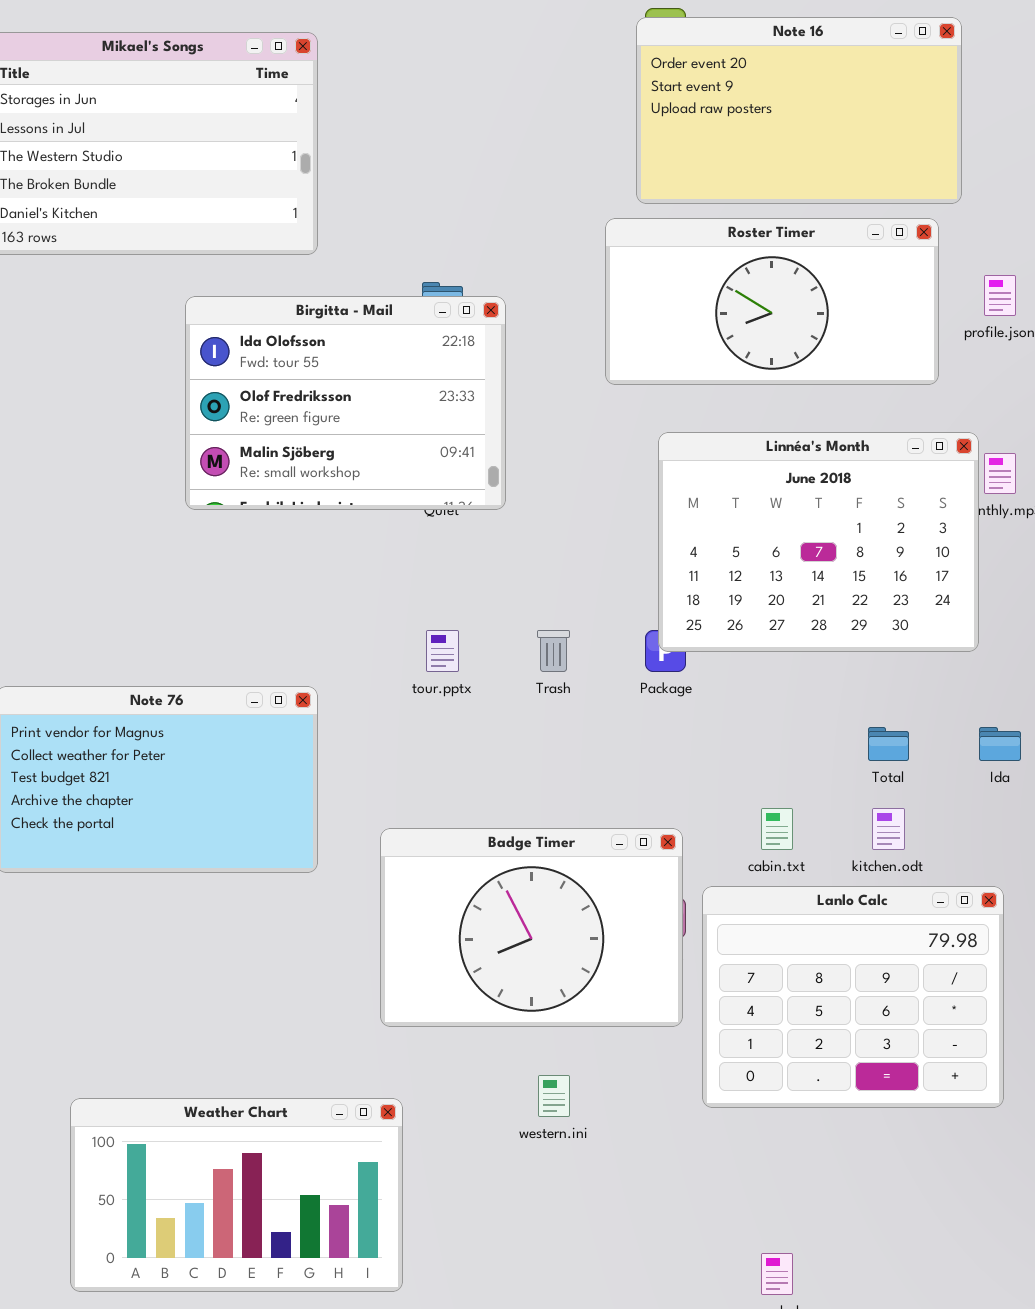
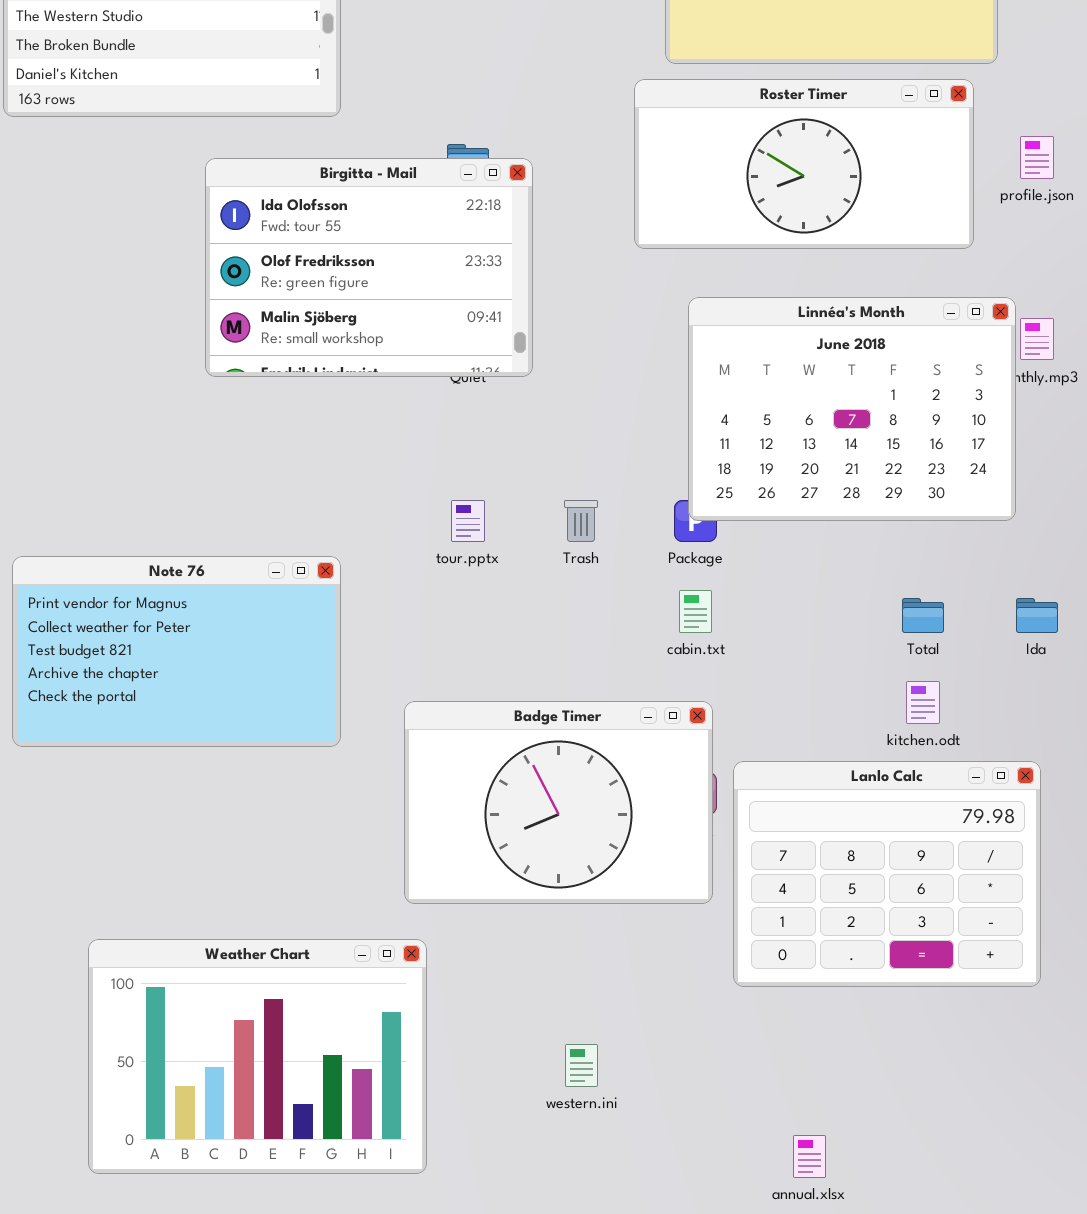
cabin.txt: [761,808,793,850] -> [679,590,712,633], moved
western.ini: [538,1075,570,1117] -> [565,1044,598,1087], moved
Weather Chart: [70,1098,403,1292] -> [88,939,427,1174], resized

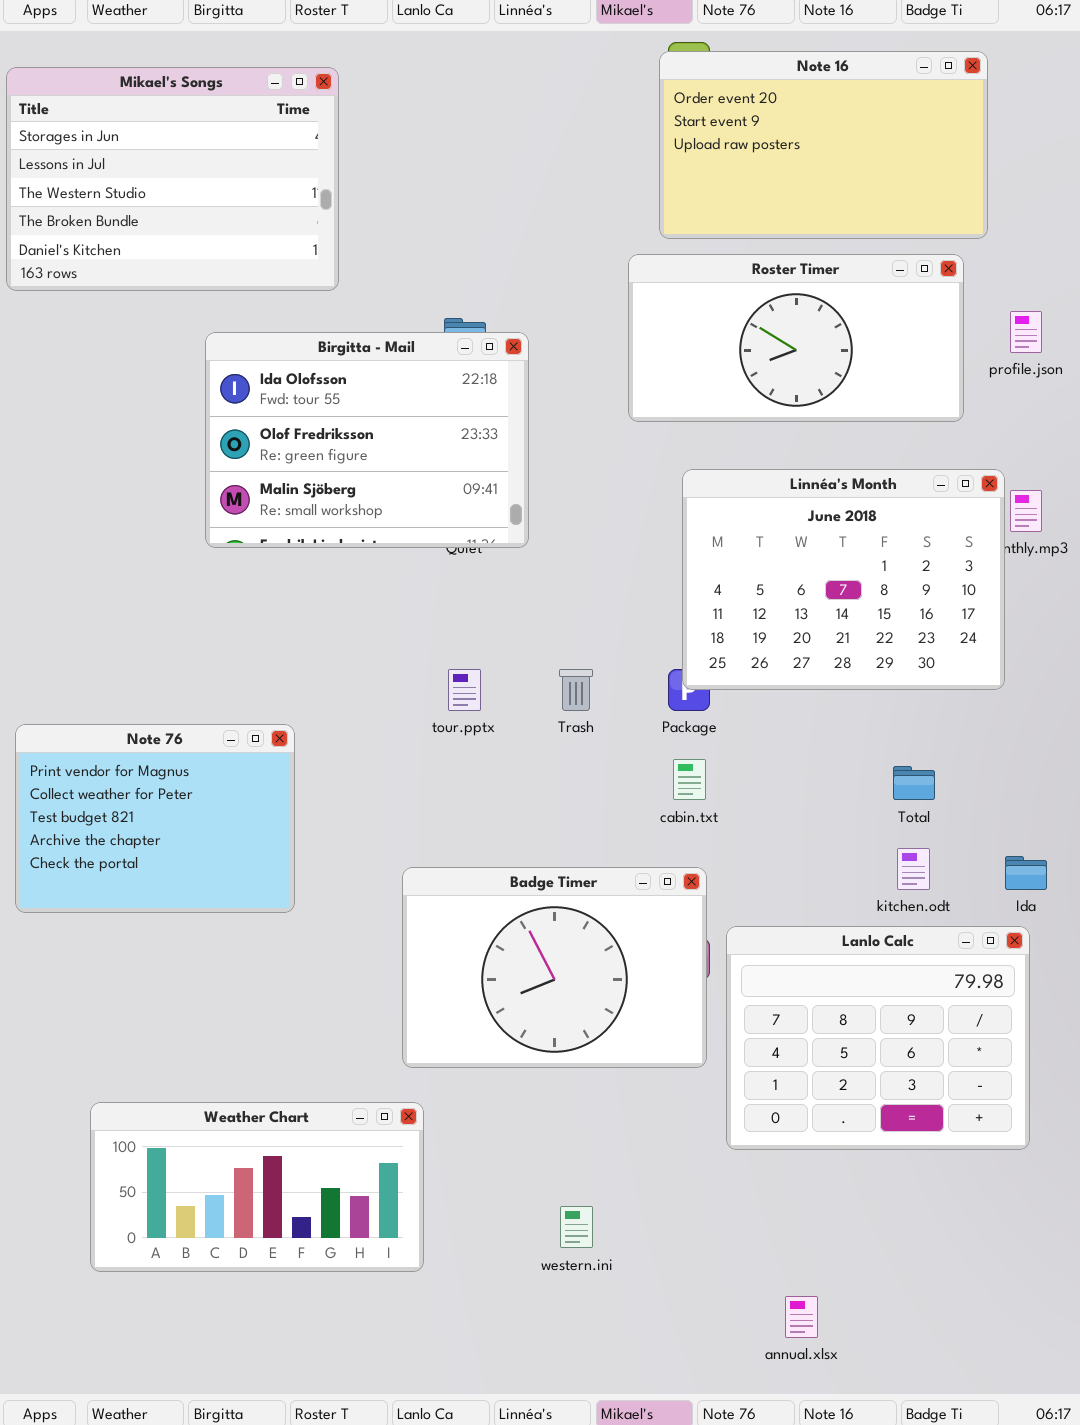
Note 76: [12,556,341,747] -> [15,724,295,913], resized
Ida: [1016,598,1058,633] -> [1005,856,1047,890], moved
Weather Chart: [88,939,427,1174] -> [90,1102,424,1272], resized

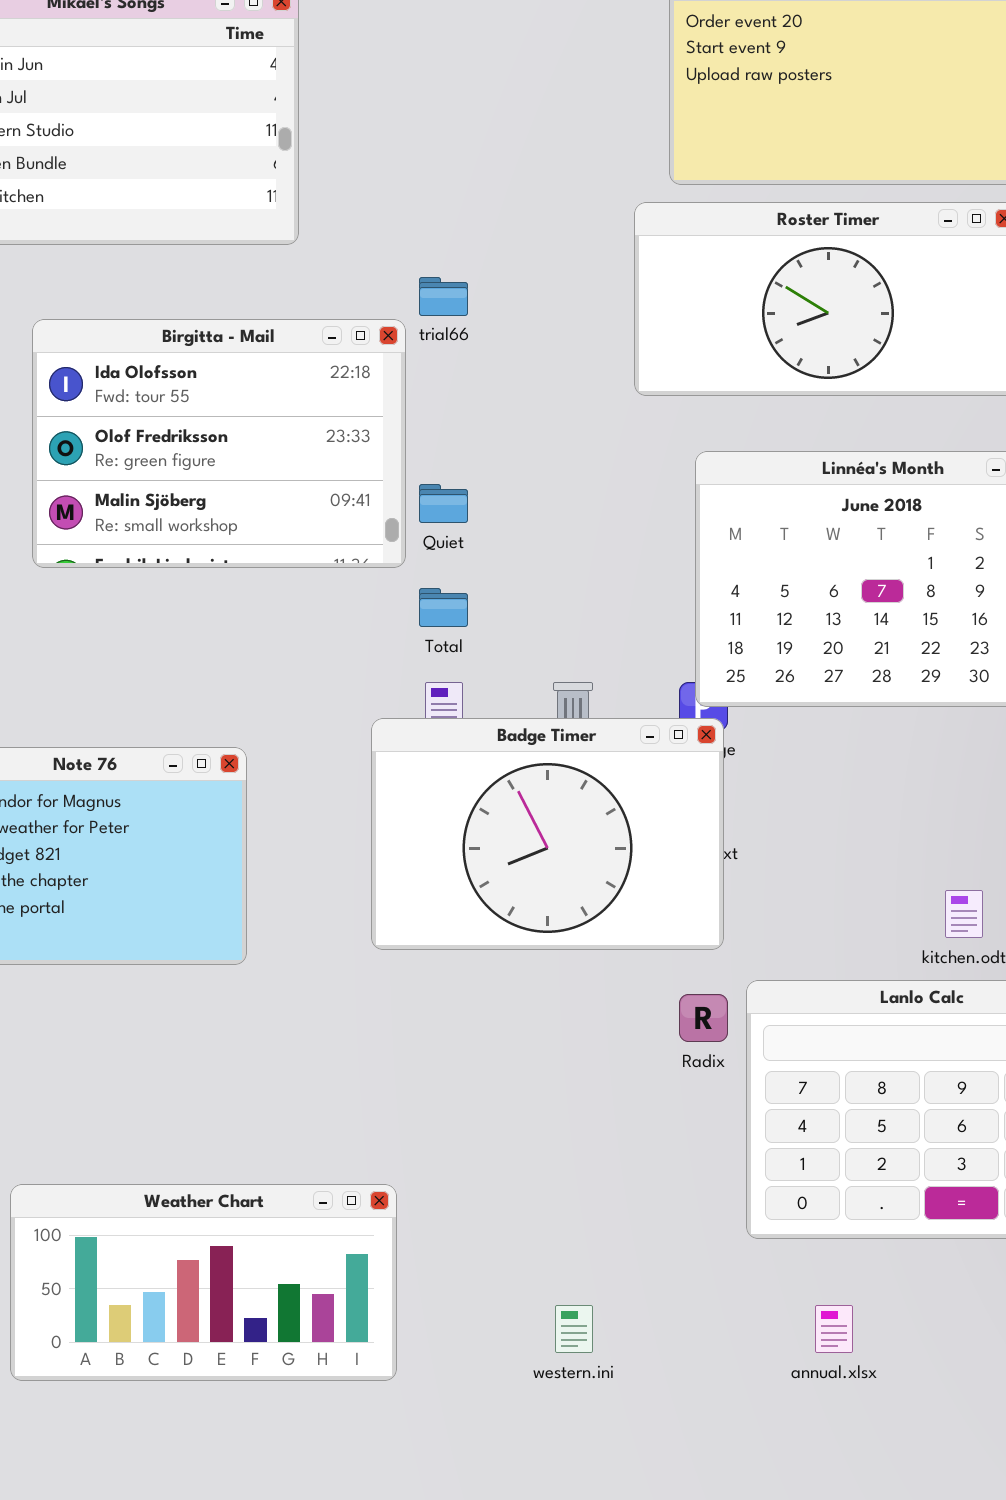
Birgitta - Mail: [205,332,529,548] -> [32,319,406,568], moved
Total: [893,766,935,800] -> [419,588,468,627], moved
Badge Timer: [402,867,707,1068] -> [371,718,724,950], moved
annual.xlsx: [785,1296,818,1338] -> [815,1305,853,1353], moved

